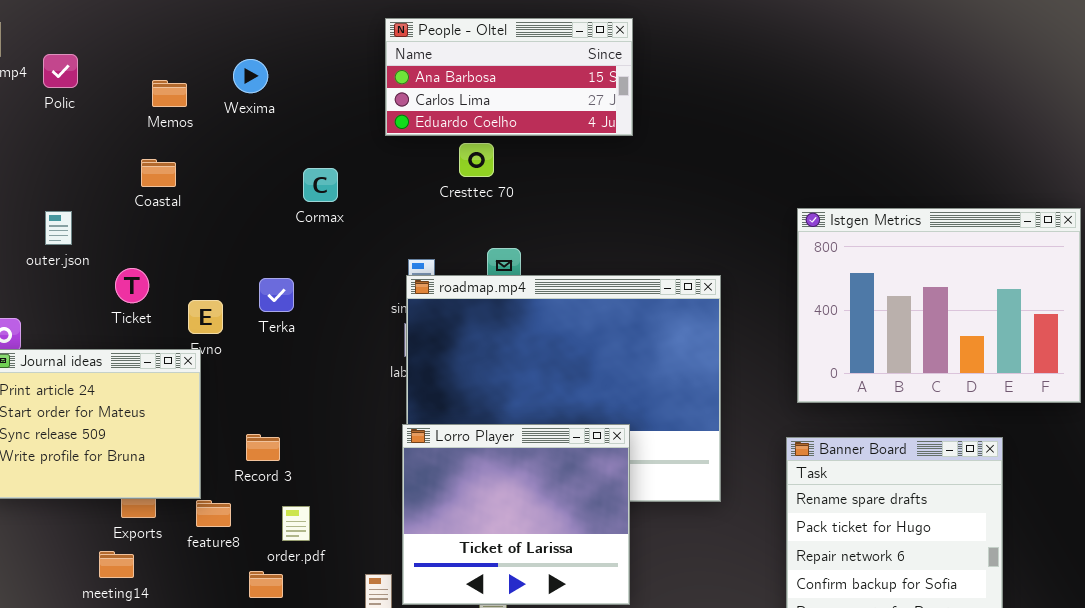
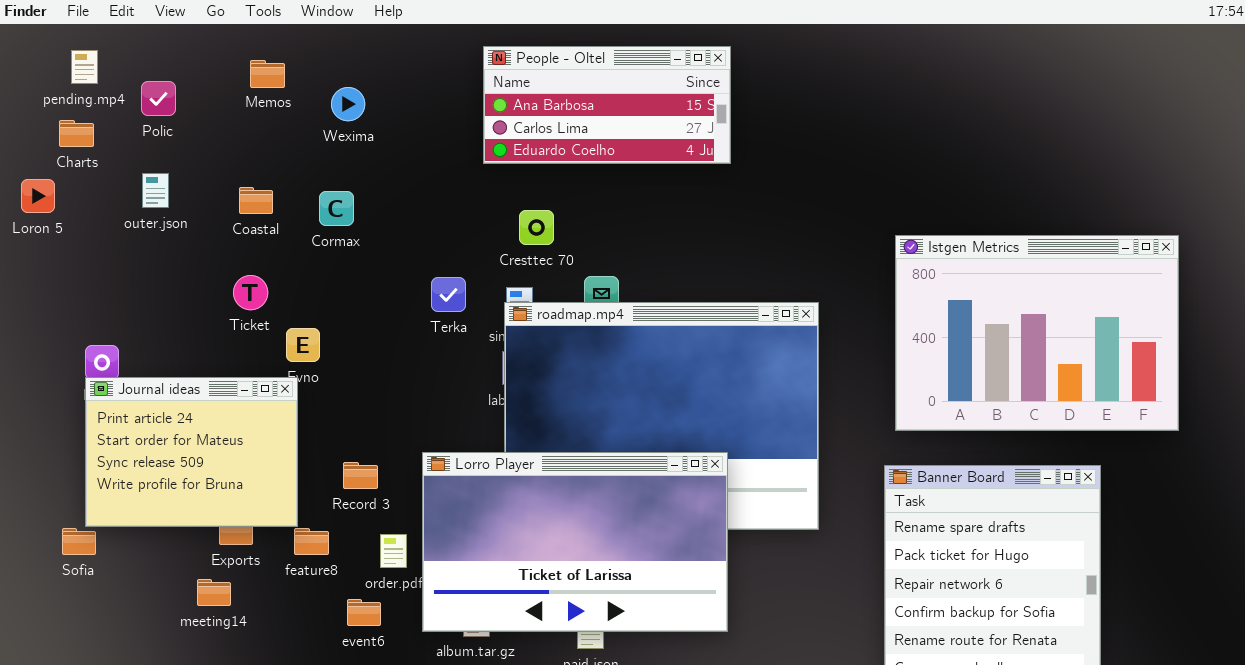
Memos: [152,80,187,107] -> [250,60,285,88], moved
Cresttec 70: [459,143,494,177] -> [519,210,554,245], moved
Cormax: [303,168,338,202] -> [319,191,354,226], moved
outer.json: [45,211,72,245] -> [142,173,169,208], moved
Ticket: [115,268,149,303] -> [233,275,268,310], moved
Terka: [259,278,294,312] -> [431,277,466,312], moved
Lorro Player: [402,424,630,605] -> [422,452,728,632], resized

